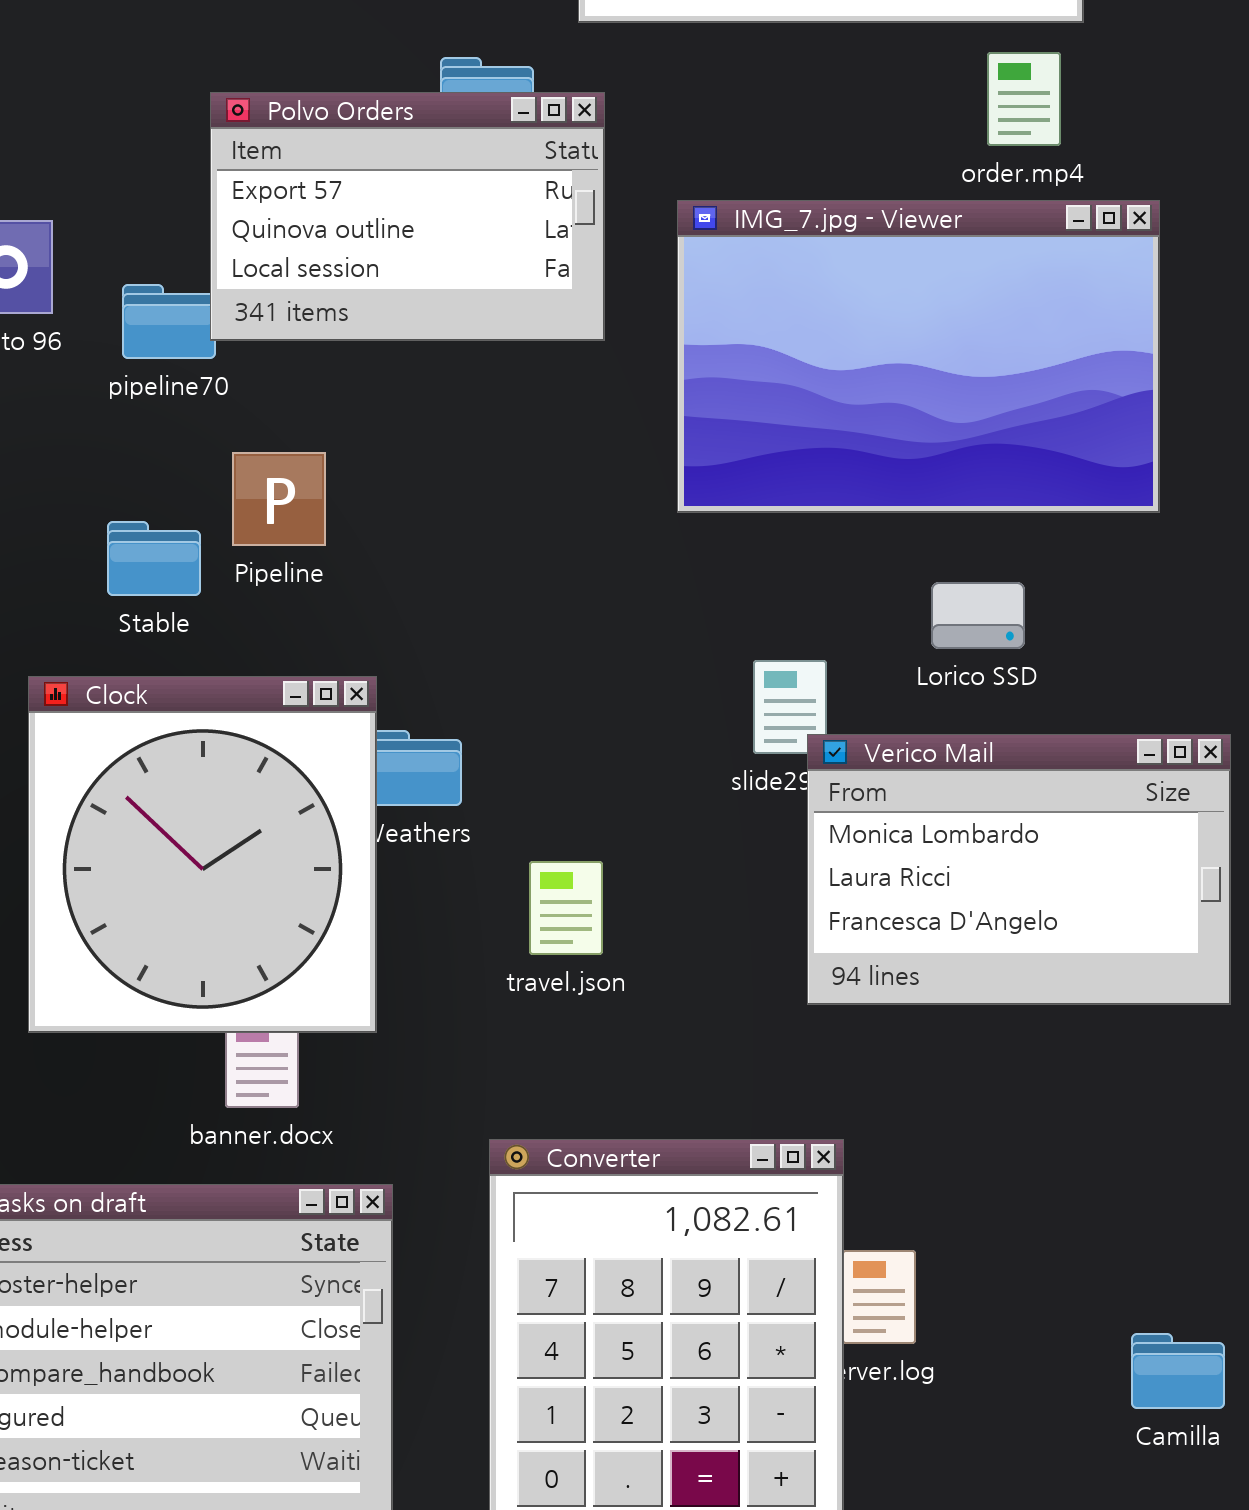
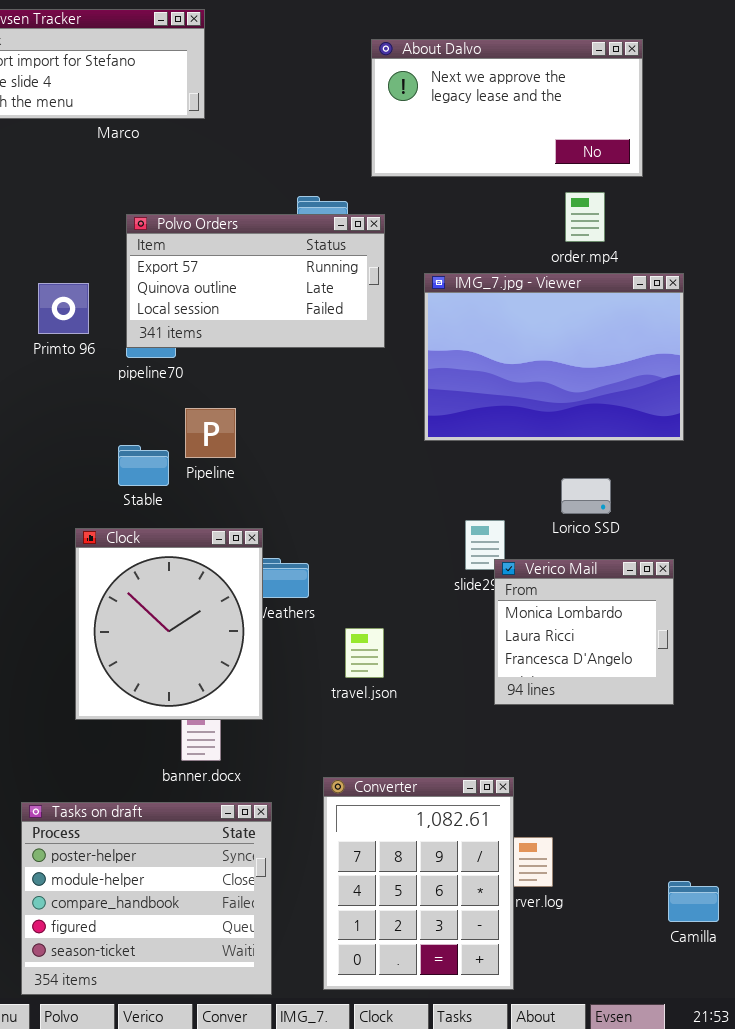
order.mp4: [987,52,1061,146] -> [565,192,605,242], moved
Polvo Orders: [210,92,605,341] -> [126,214,385,348], resized
Verico Mail: [807,734,1231,1005] -> [494,559,674,705], resized

